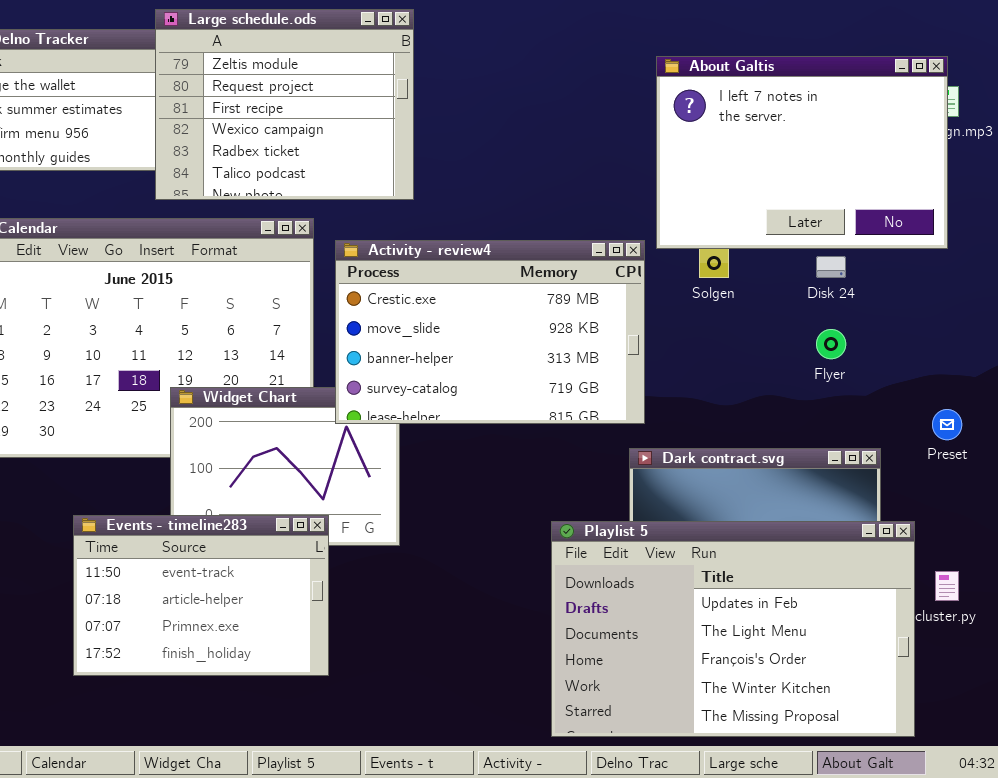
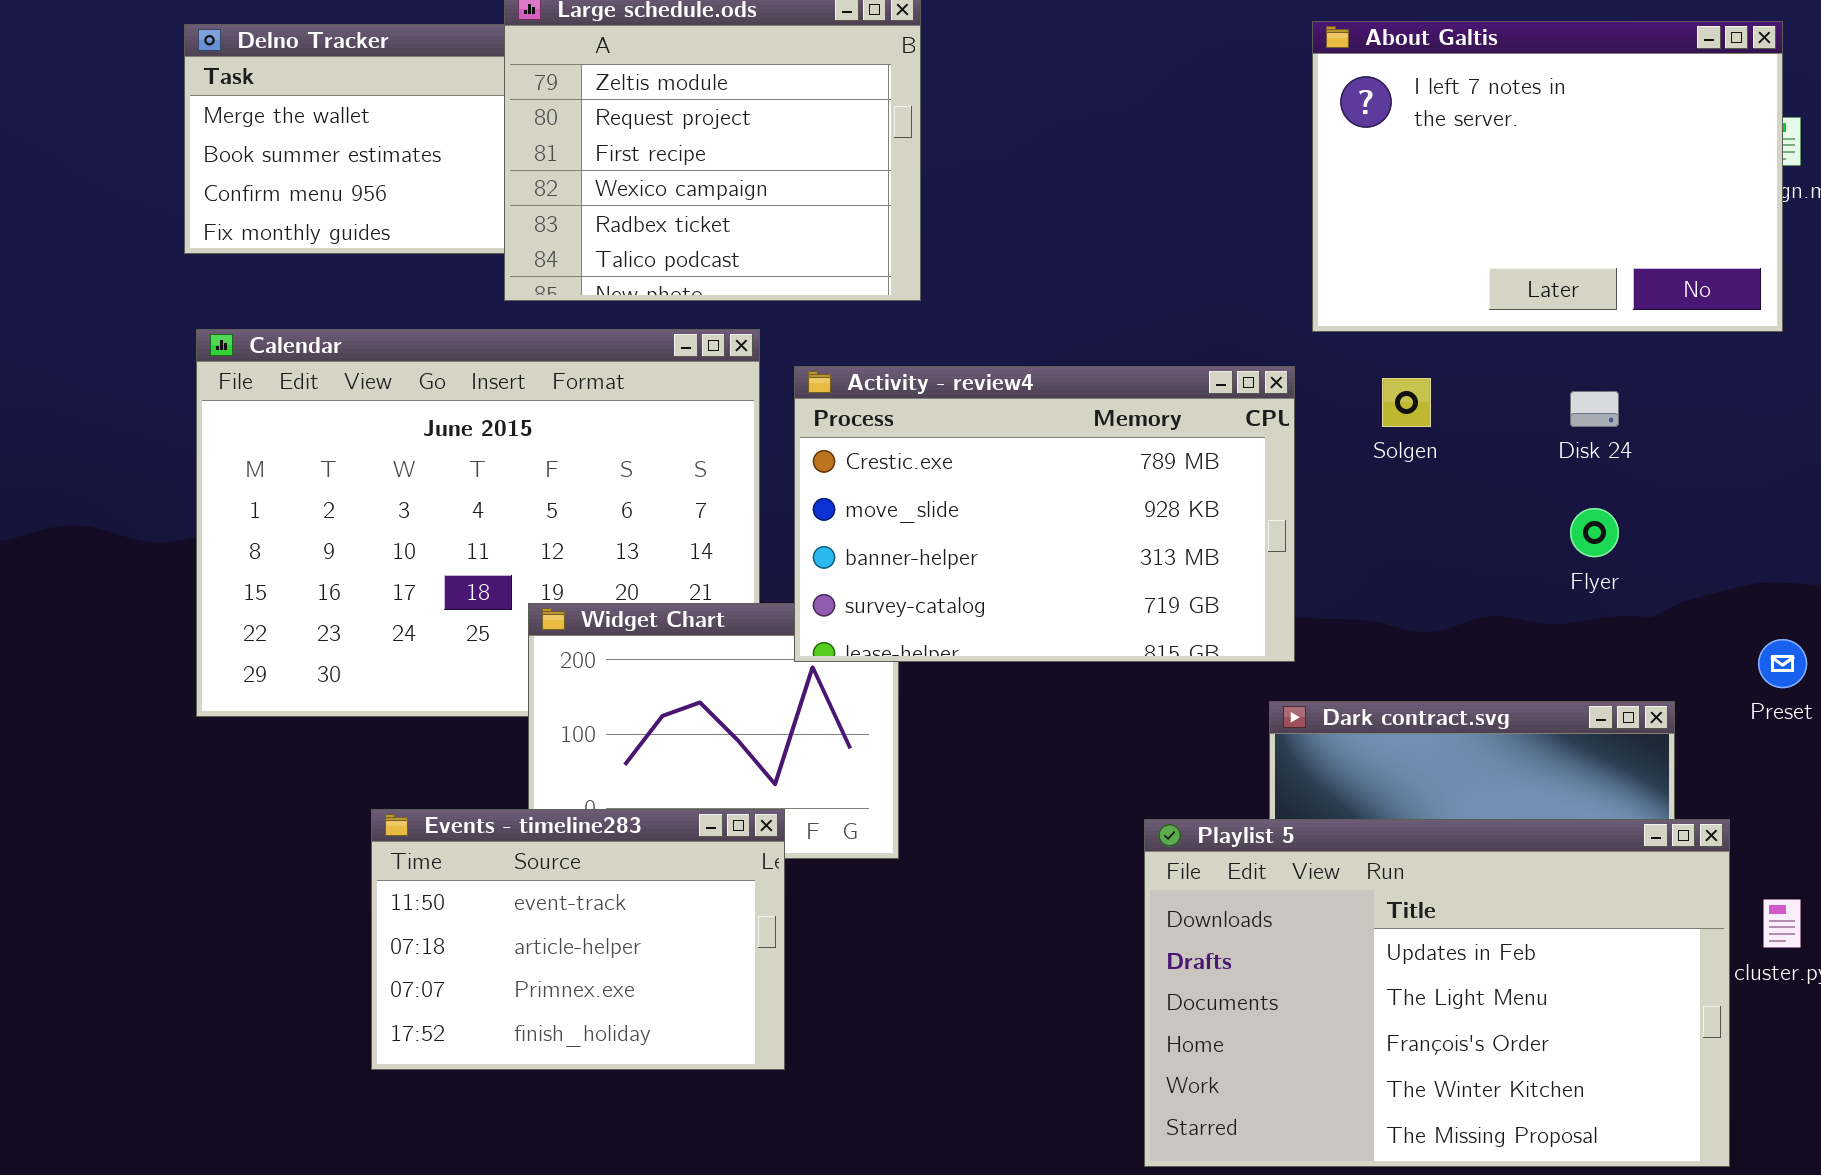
About Galtis: [656,56,948,249] -> [1312,21,1783,332], moved

